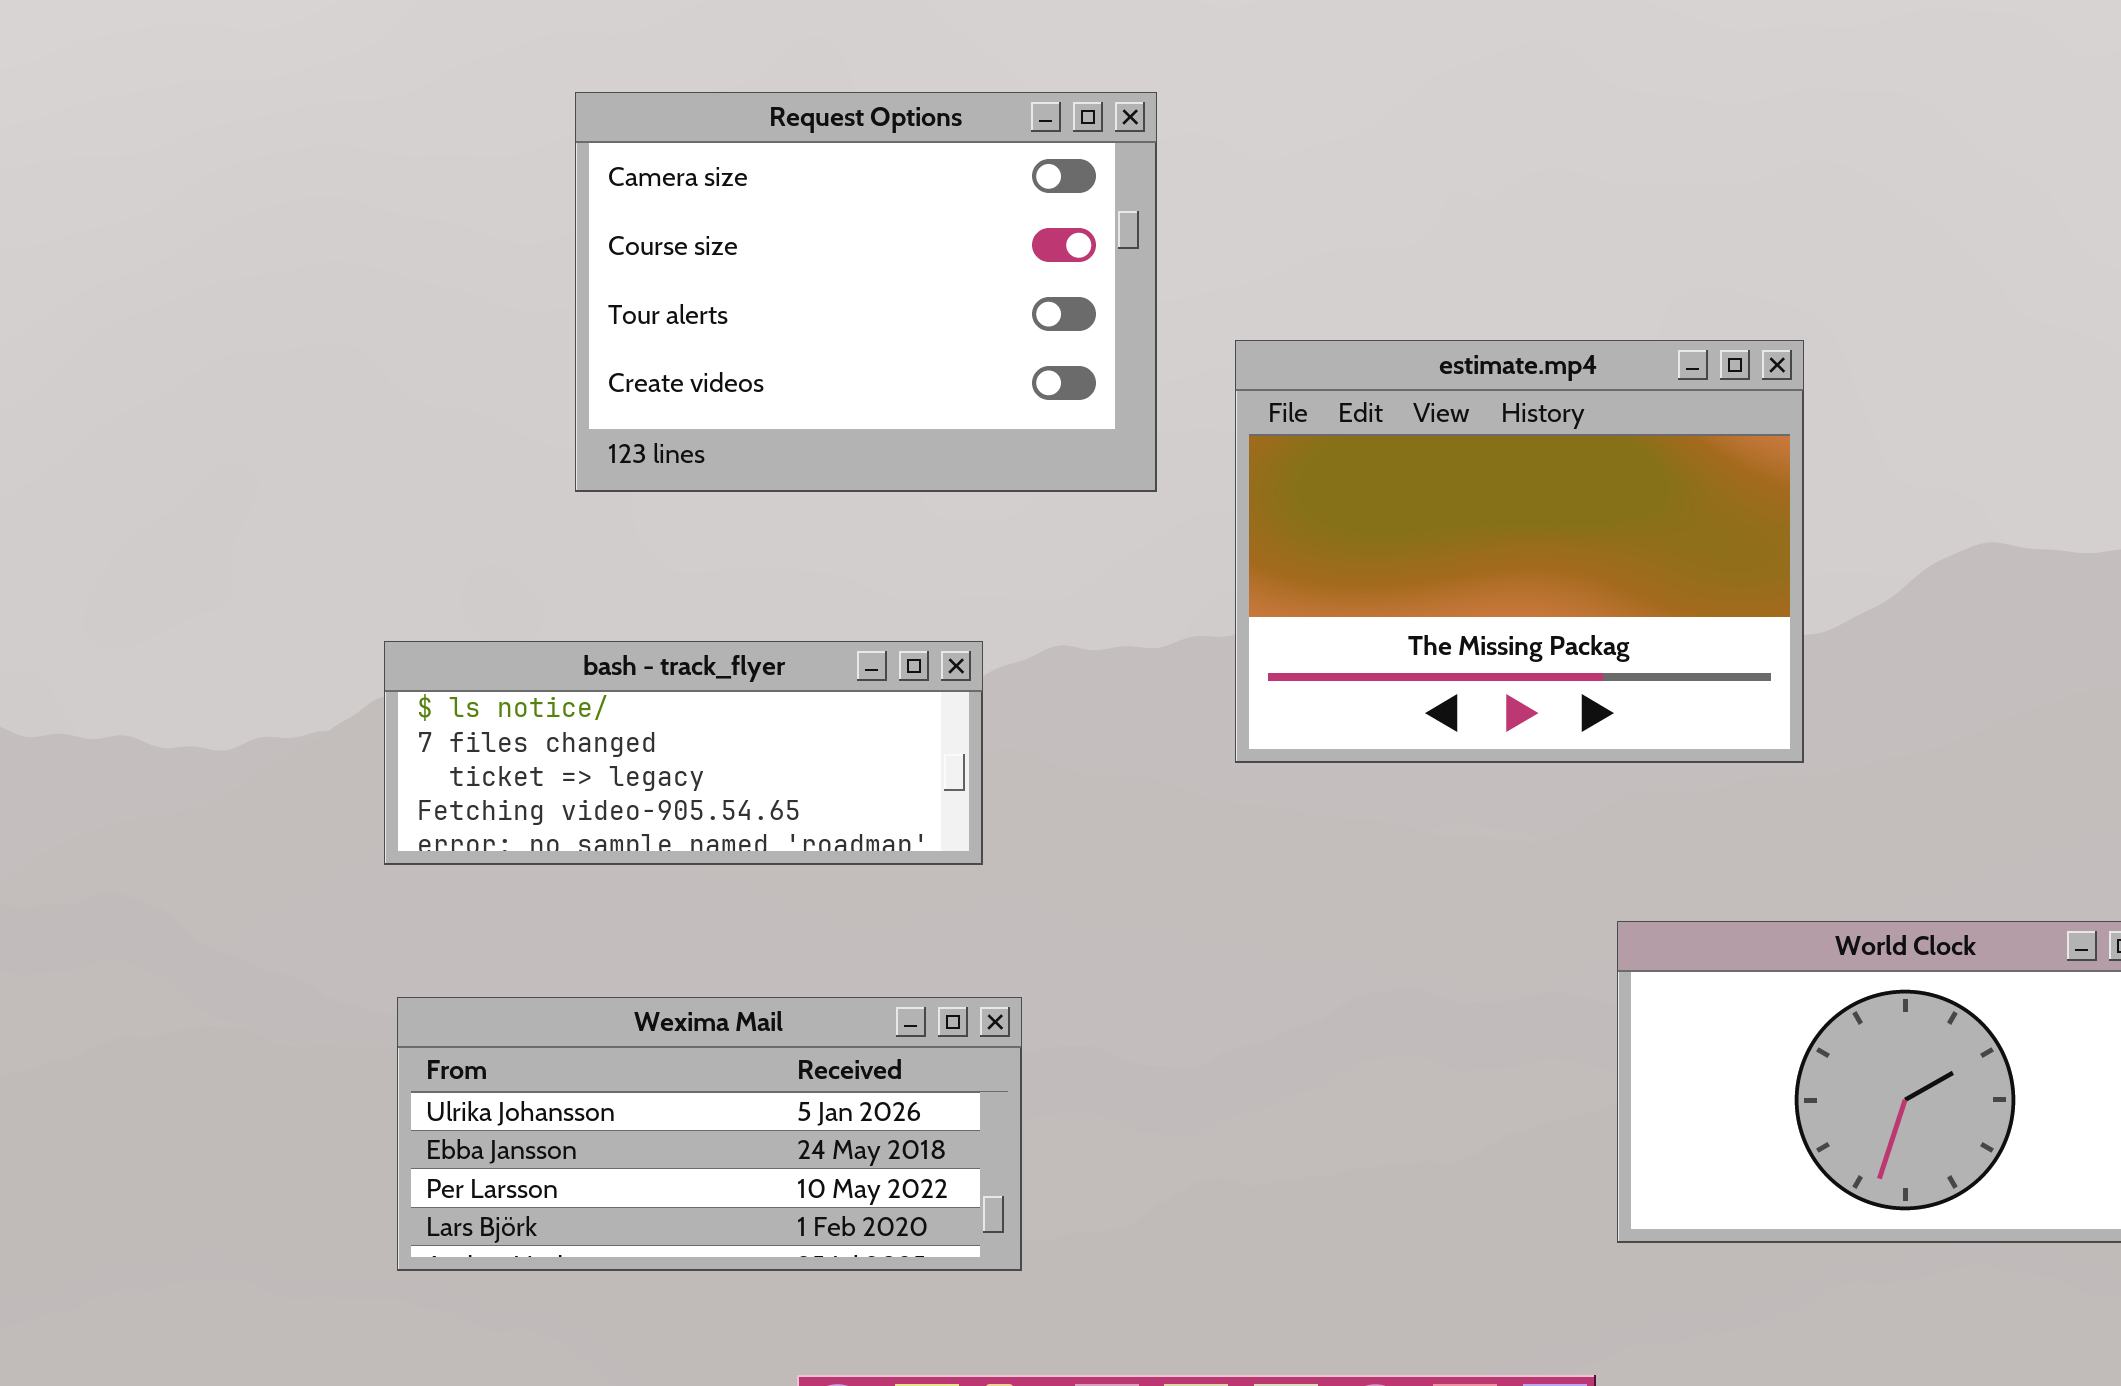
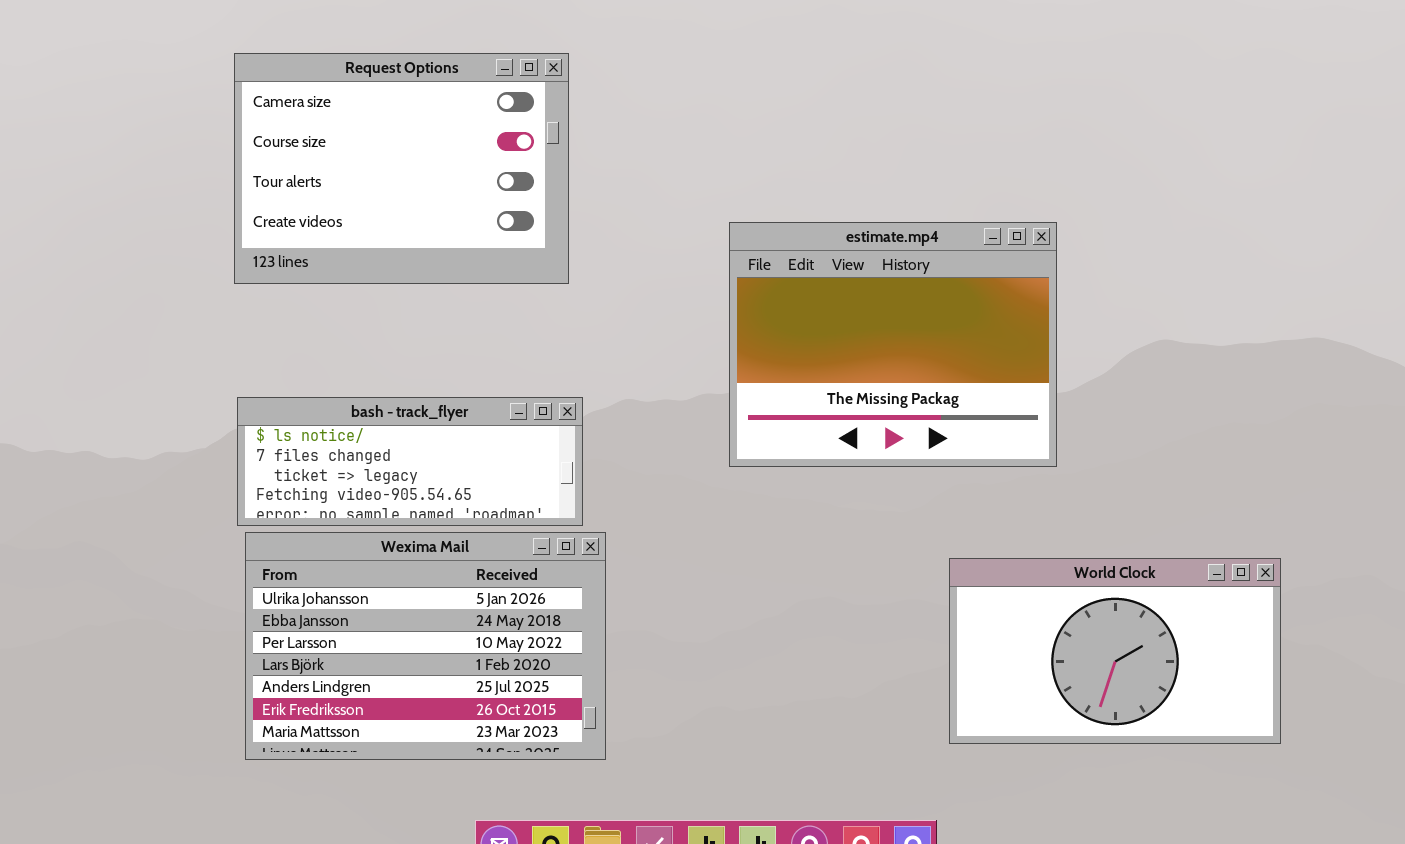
Request Options: [575,92,1157,492] -> [234,53,569,284], moved
Wexima Mail: [397,997,1022,1271] -> [245,532,606,760], resized

